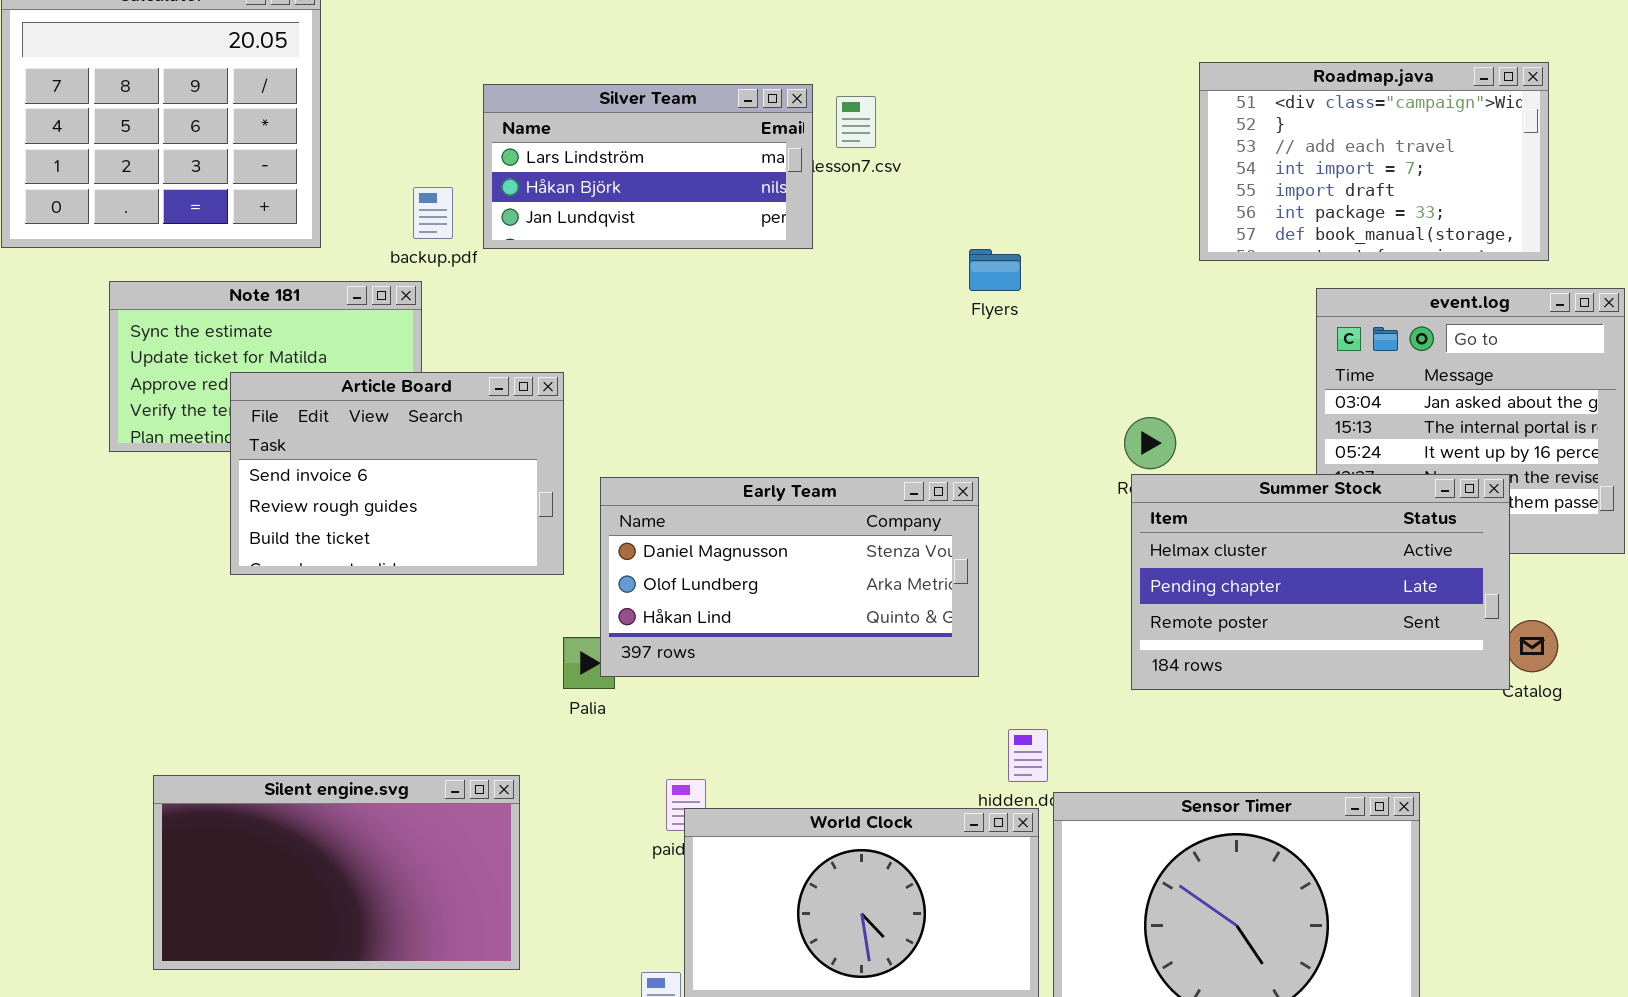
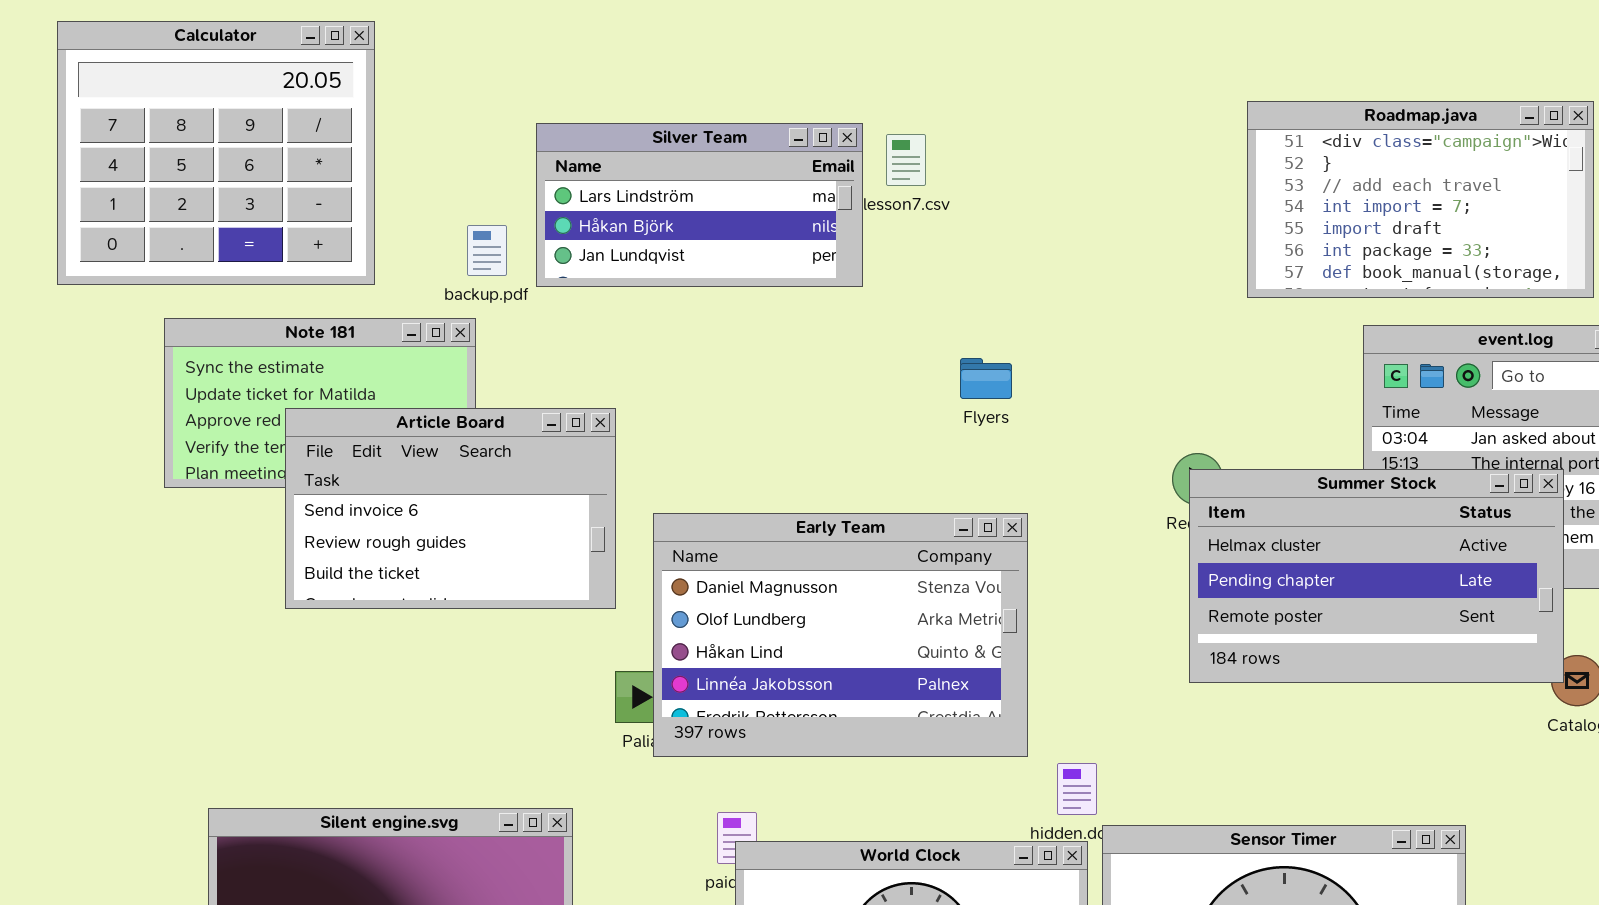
Flyers: [969,249,1021,291] -> [960,358,1012,399], moved
Summer Stock: [1131,474,1510,690] -> [1189,469,1564,683], moved
Early Team: [600,477,979,677] -> [653,513,1028,757], resized

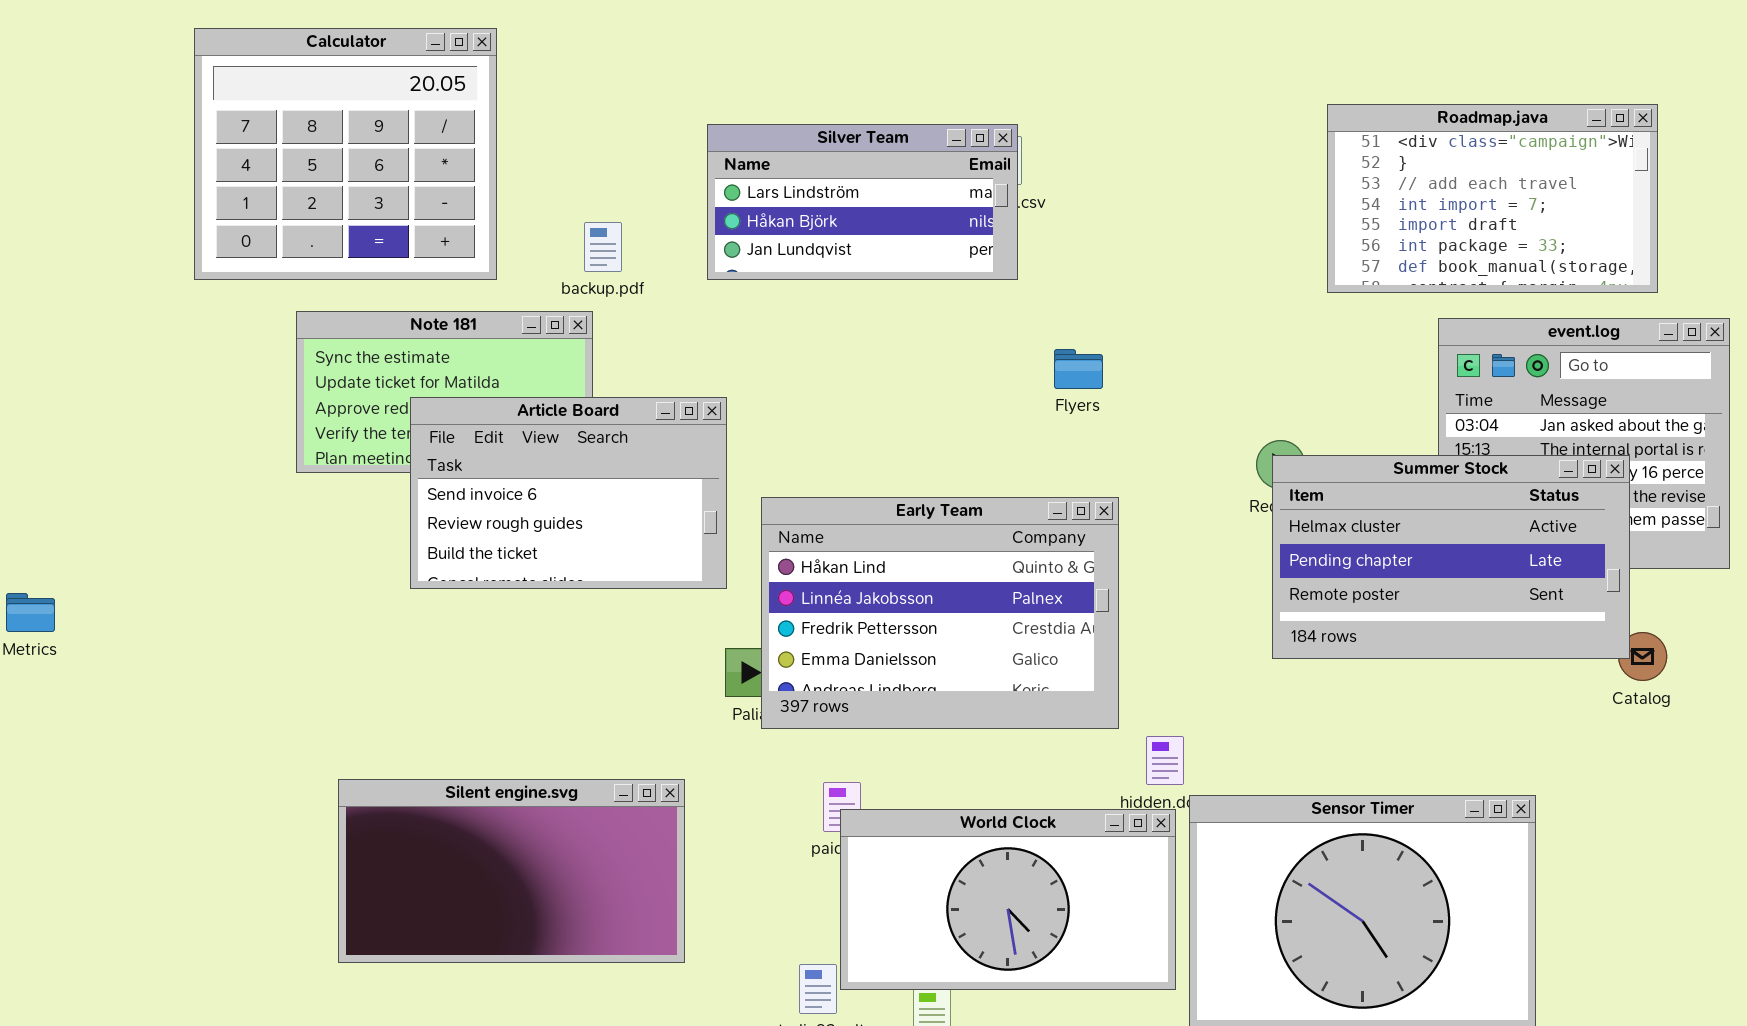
Silver Team: [536,123,863,287] -> [707,124,1018,280], moved
Early Team: [653,513,1028,757] -> [761,497,1119,729], scrolled down 2 rows

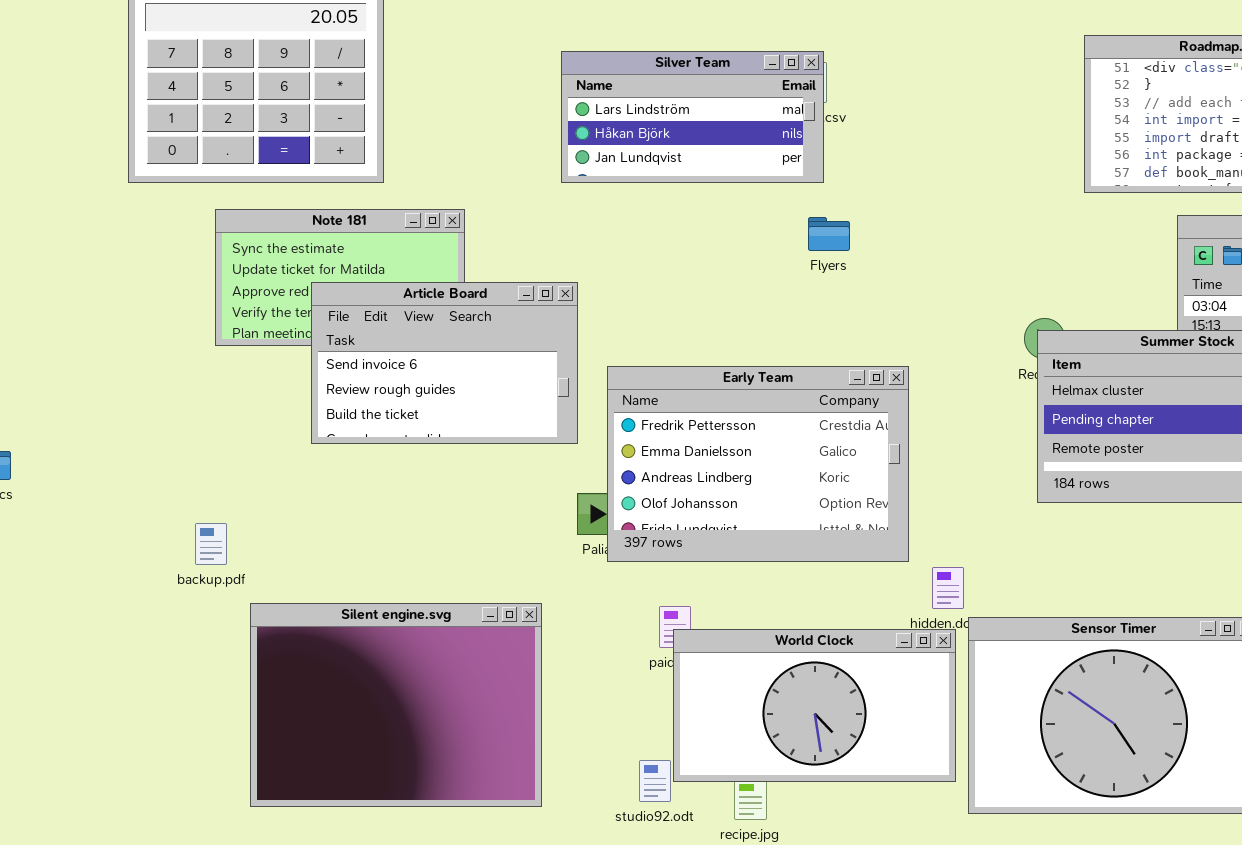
backup.pdf: [584,222,622,272] -> [195,523,227,565], moved
Flyers: [1054,349,1103,389] -> [808,217,850,251], moved
Early Team: [761,497,1119,729] -> [607,366,909,562], scrolled down 2 rows
Silent engine.svg: [338,779,685,963] -> [250,603,542,807], resized

